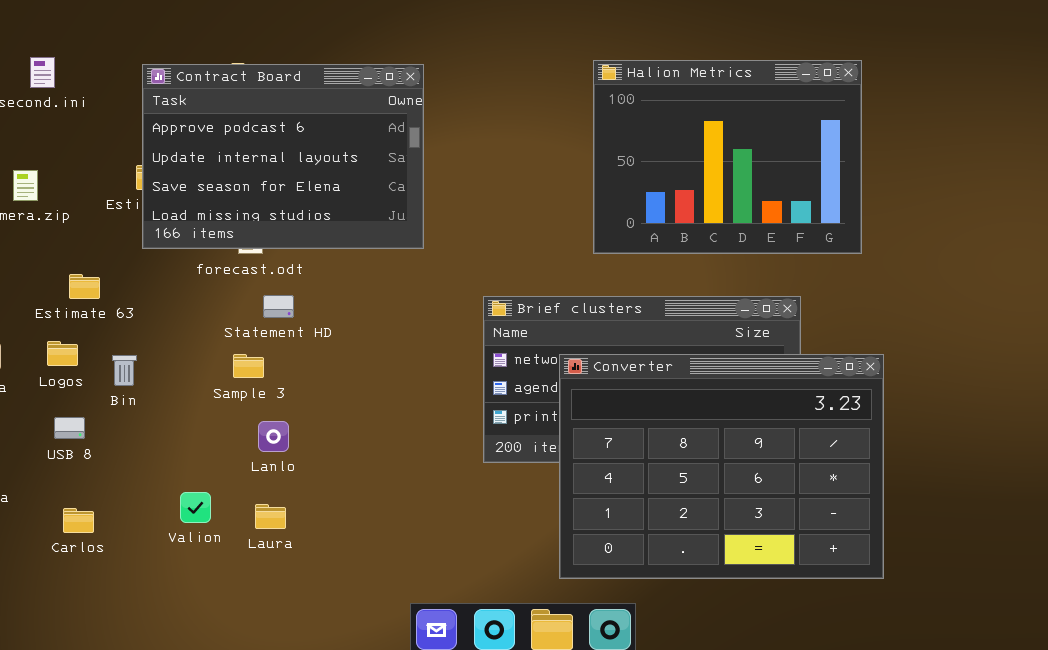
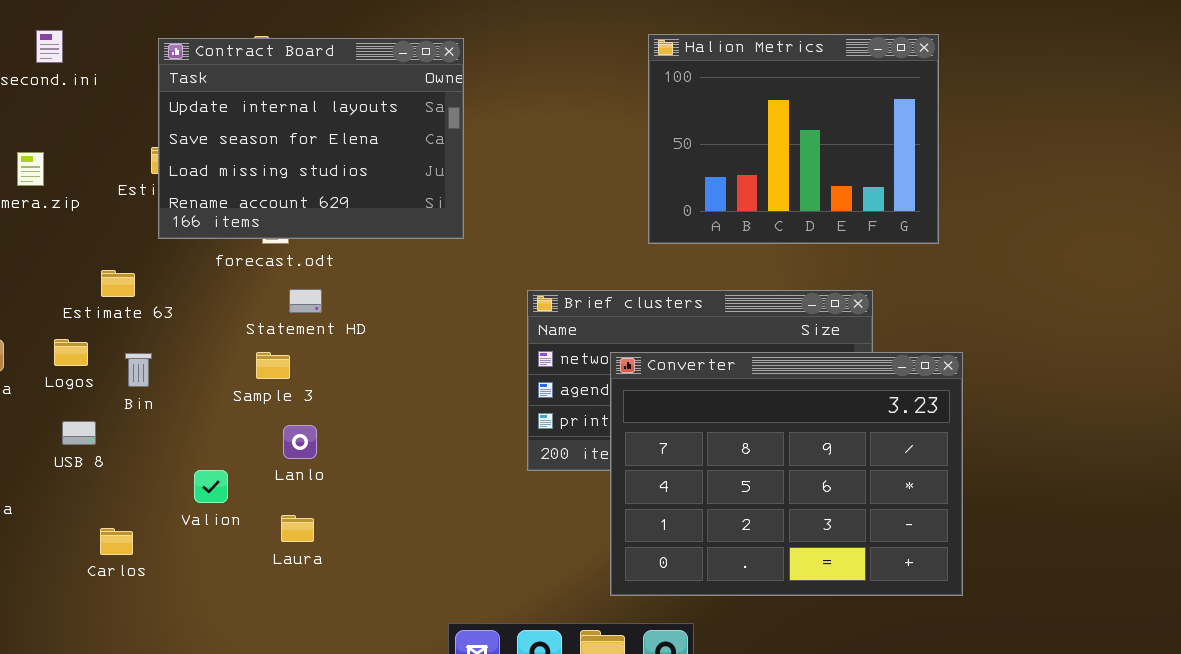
Contract Board: [142,64,424,249] -> [158,38,464,239], scrolled down 1 row
Estimate 63: [69,274,100,299] -> [101,270,135,297], moved
Valion: [180,492,211,523] -> [194,470,228,503], moved
Carlos: [63,508,94,533] -> [100,528,133,555], moved

